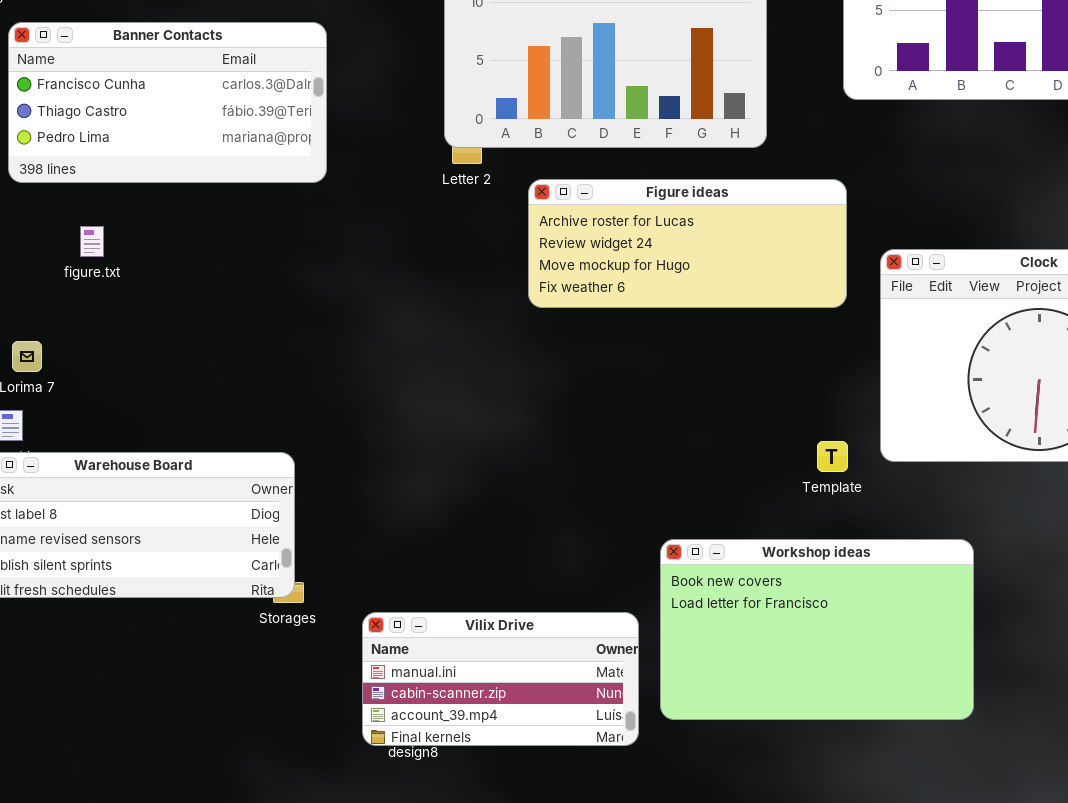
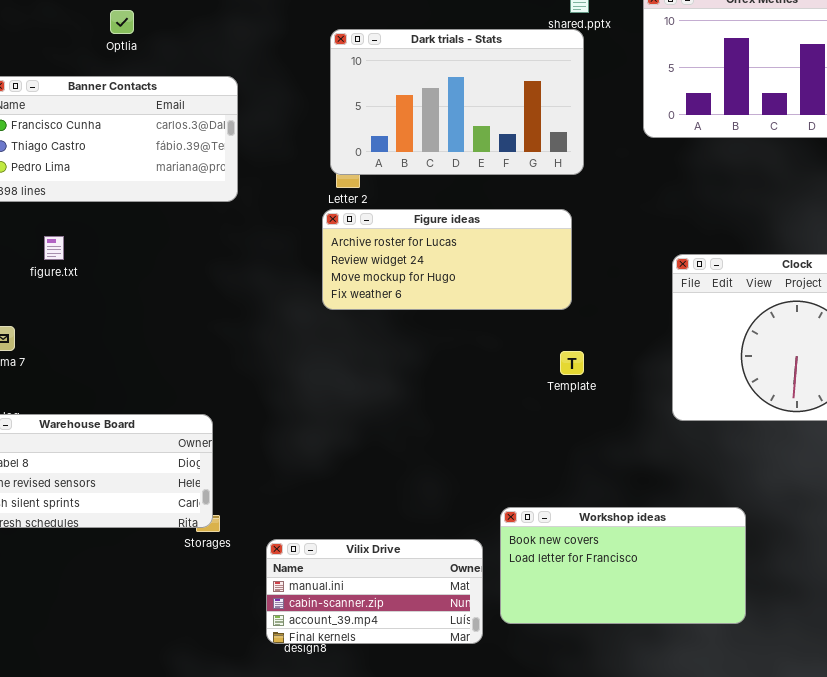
Figure ideas: [528,179,847,308] -> [322,209,572,310], moved
Template: [817,441,848,472] -> [560,351,584,375], moved
Workshop ideas: [660,539,974,720] -> [500,507,746,624], resized

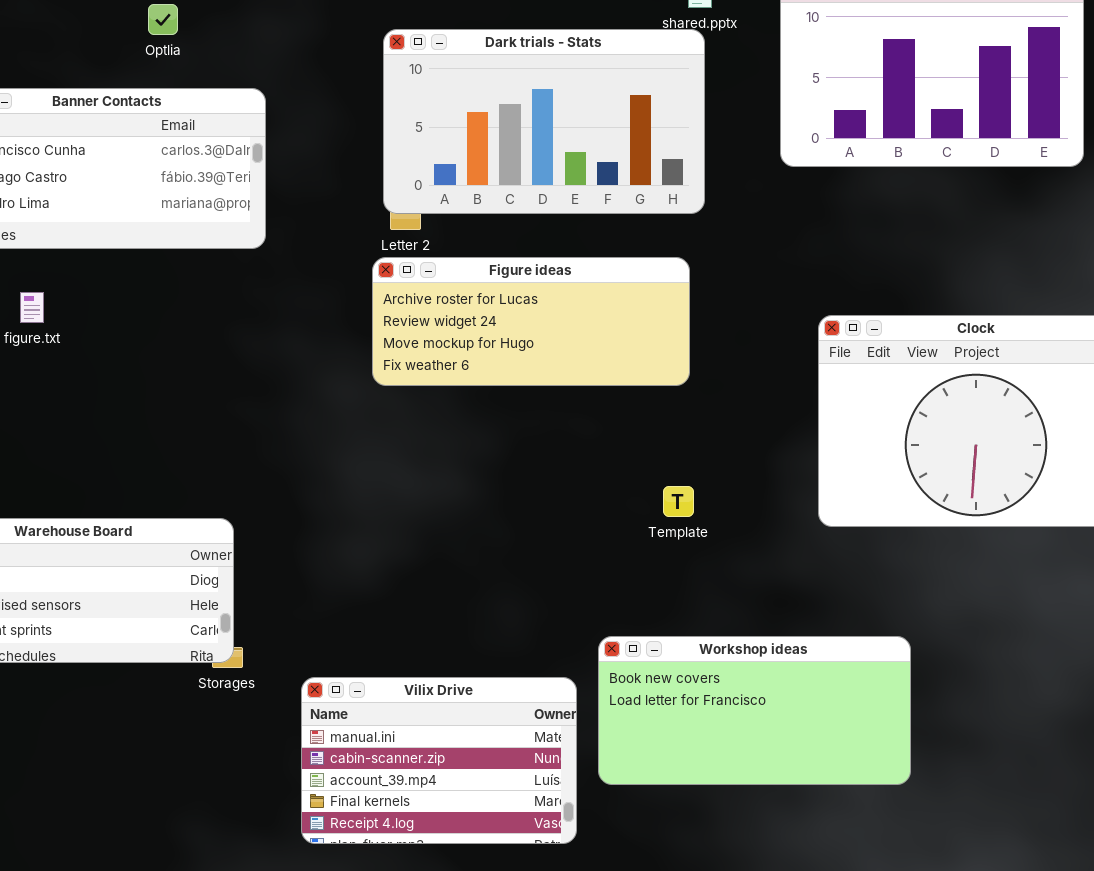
Optlia: [110,10,134,34] -> [148,4,178,35], moved
Template: [560,351,584,375] -> [663,486,694,517], moved
Vilix Drive: [266,539,483,644] -> [301,677,577,844], resized

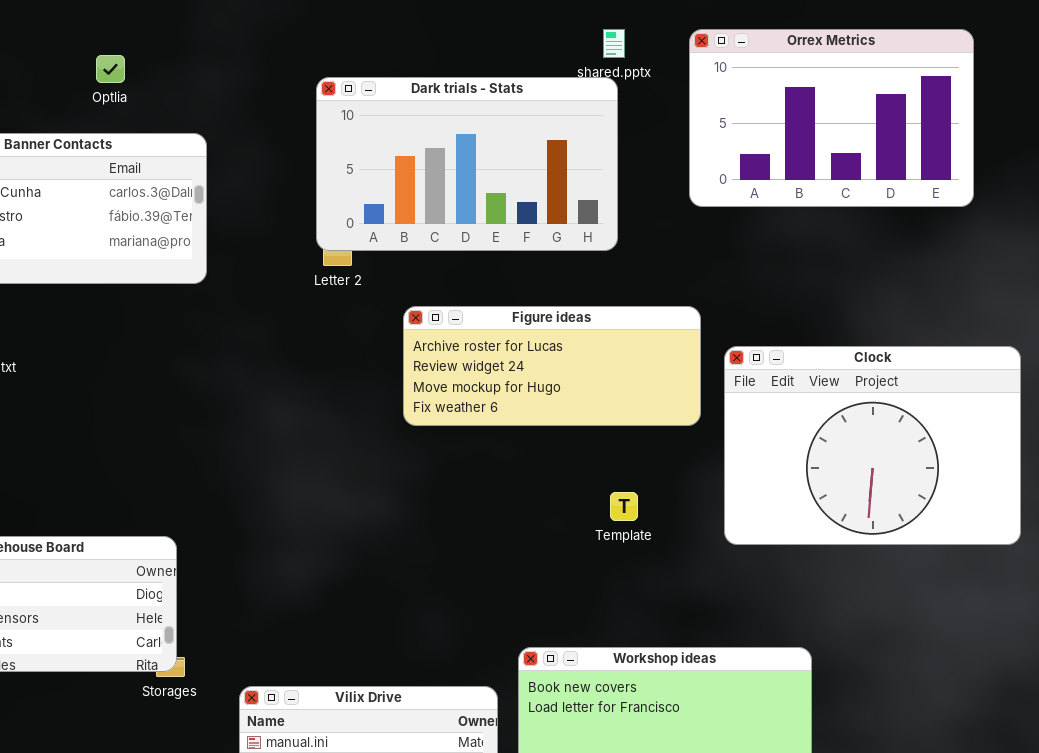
Figure ideas: [372,257,690,386] -> [403,306,701,426], moved
Template: [663,486,694,517] -> [610,492,638,521], moved

